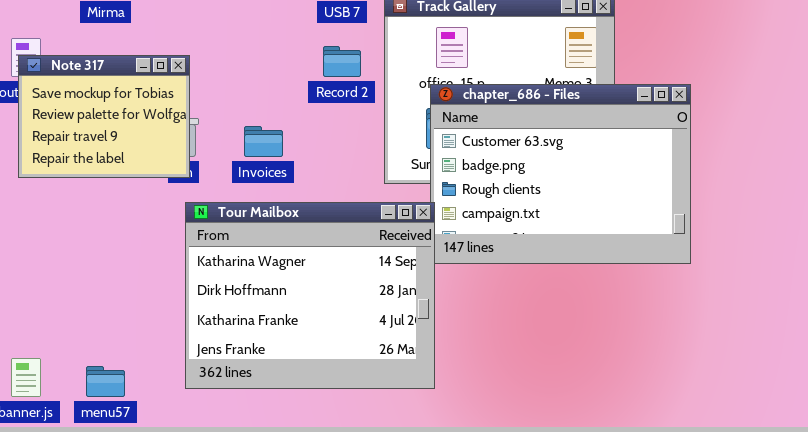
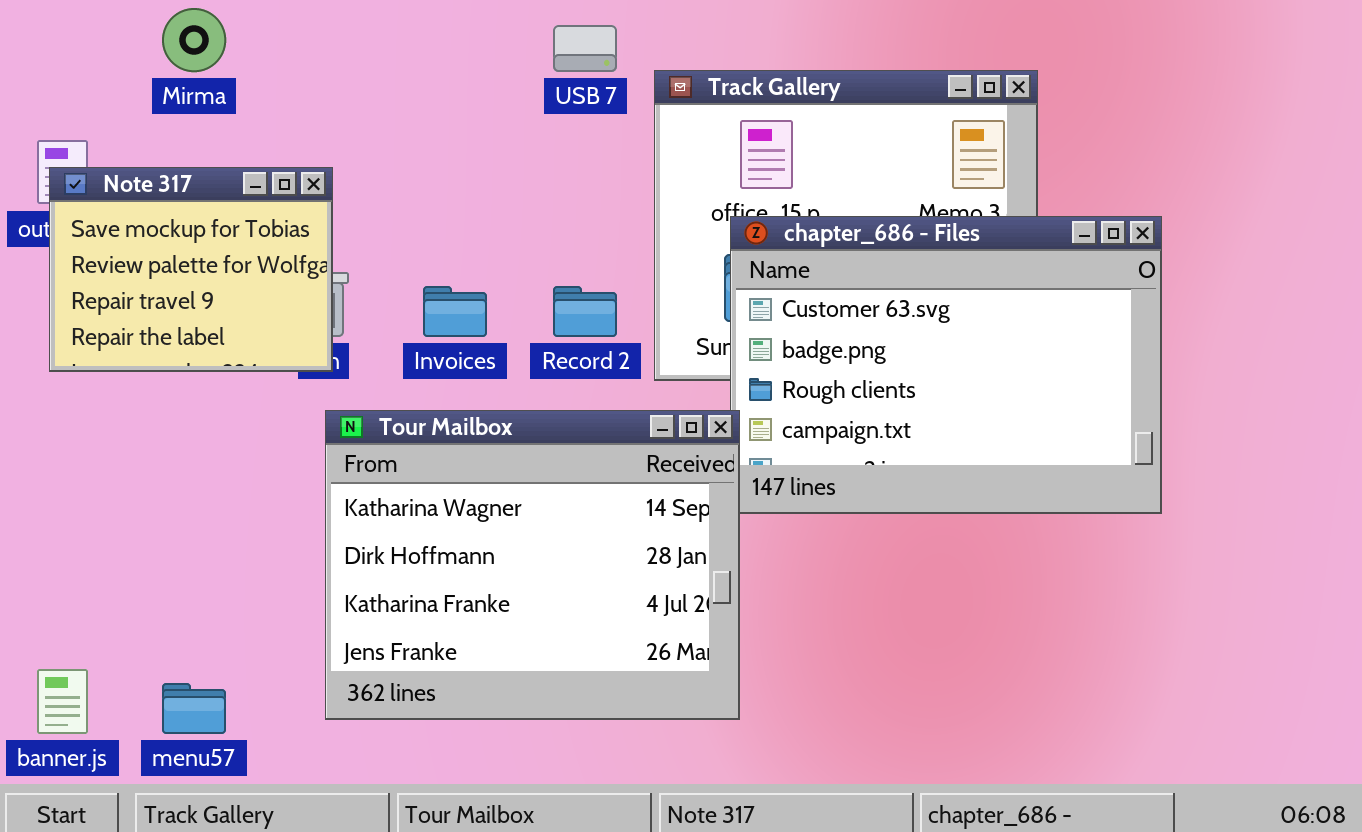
Record 2: [323,46,361,77] -> [553,286,617,337], moved

